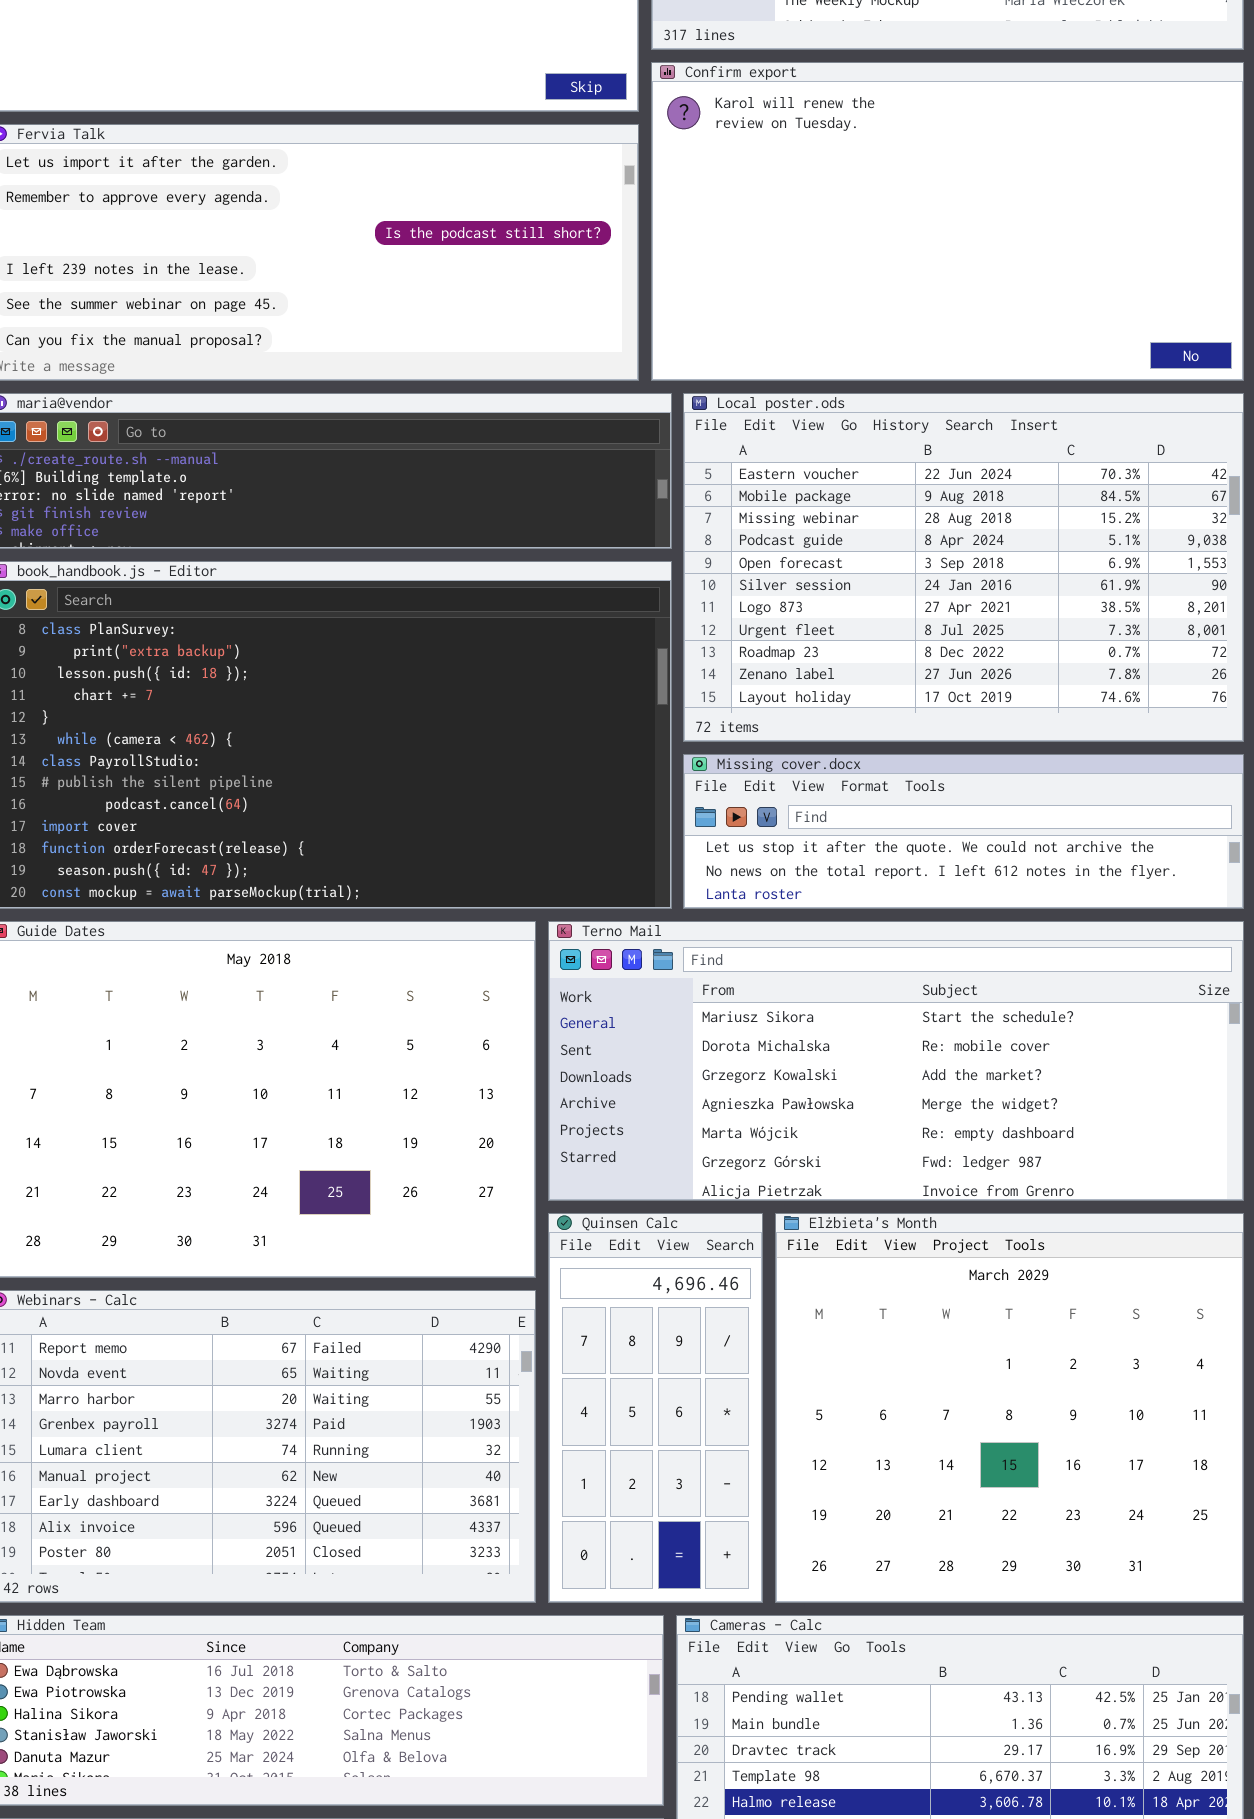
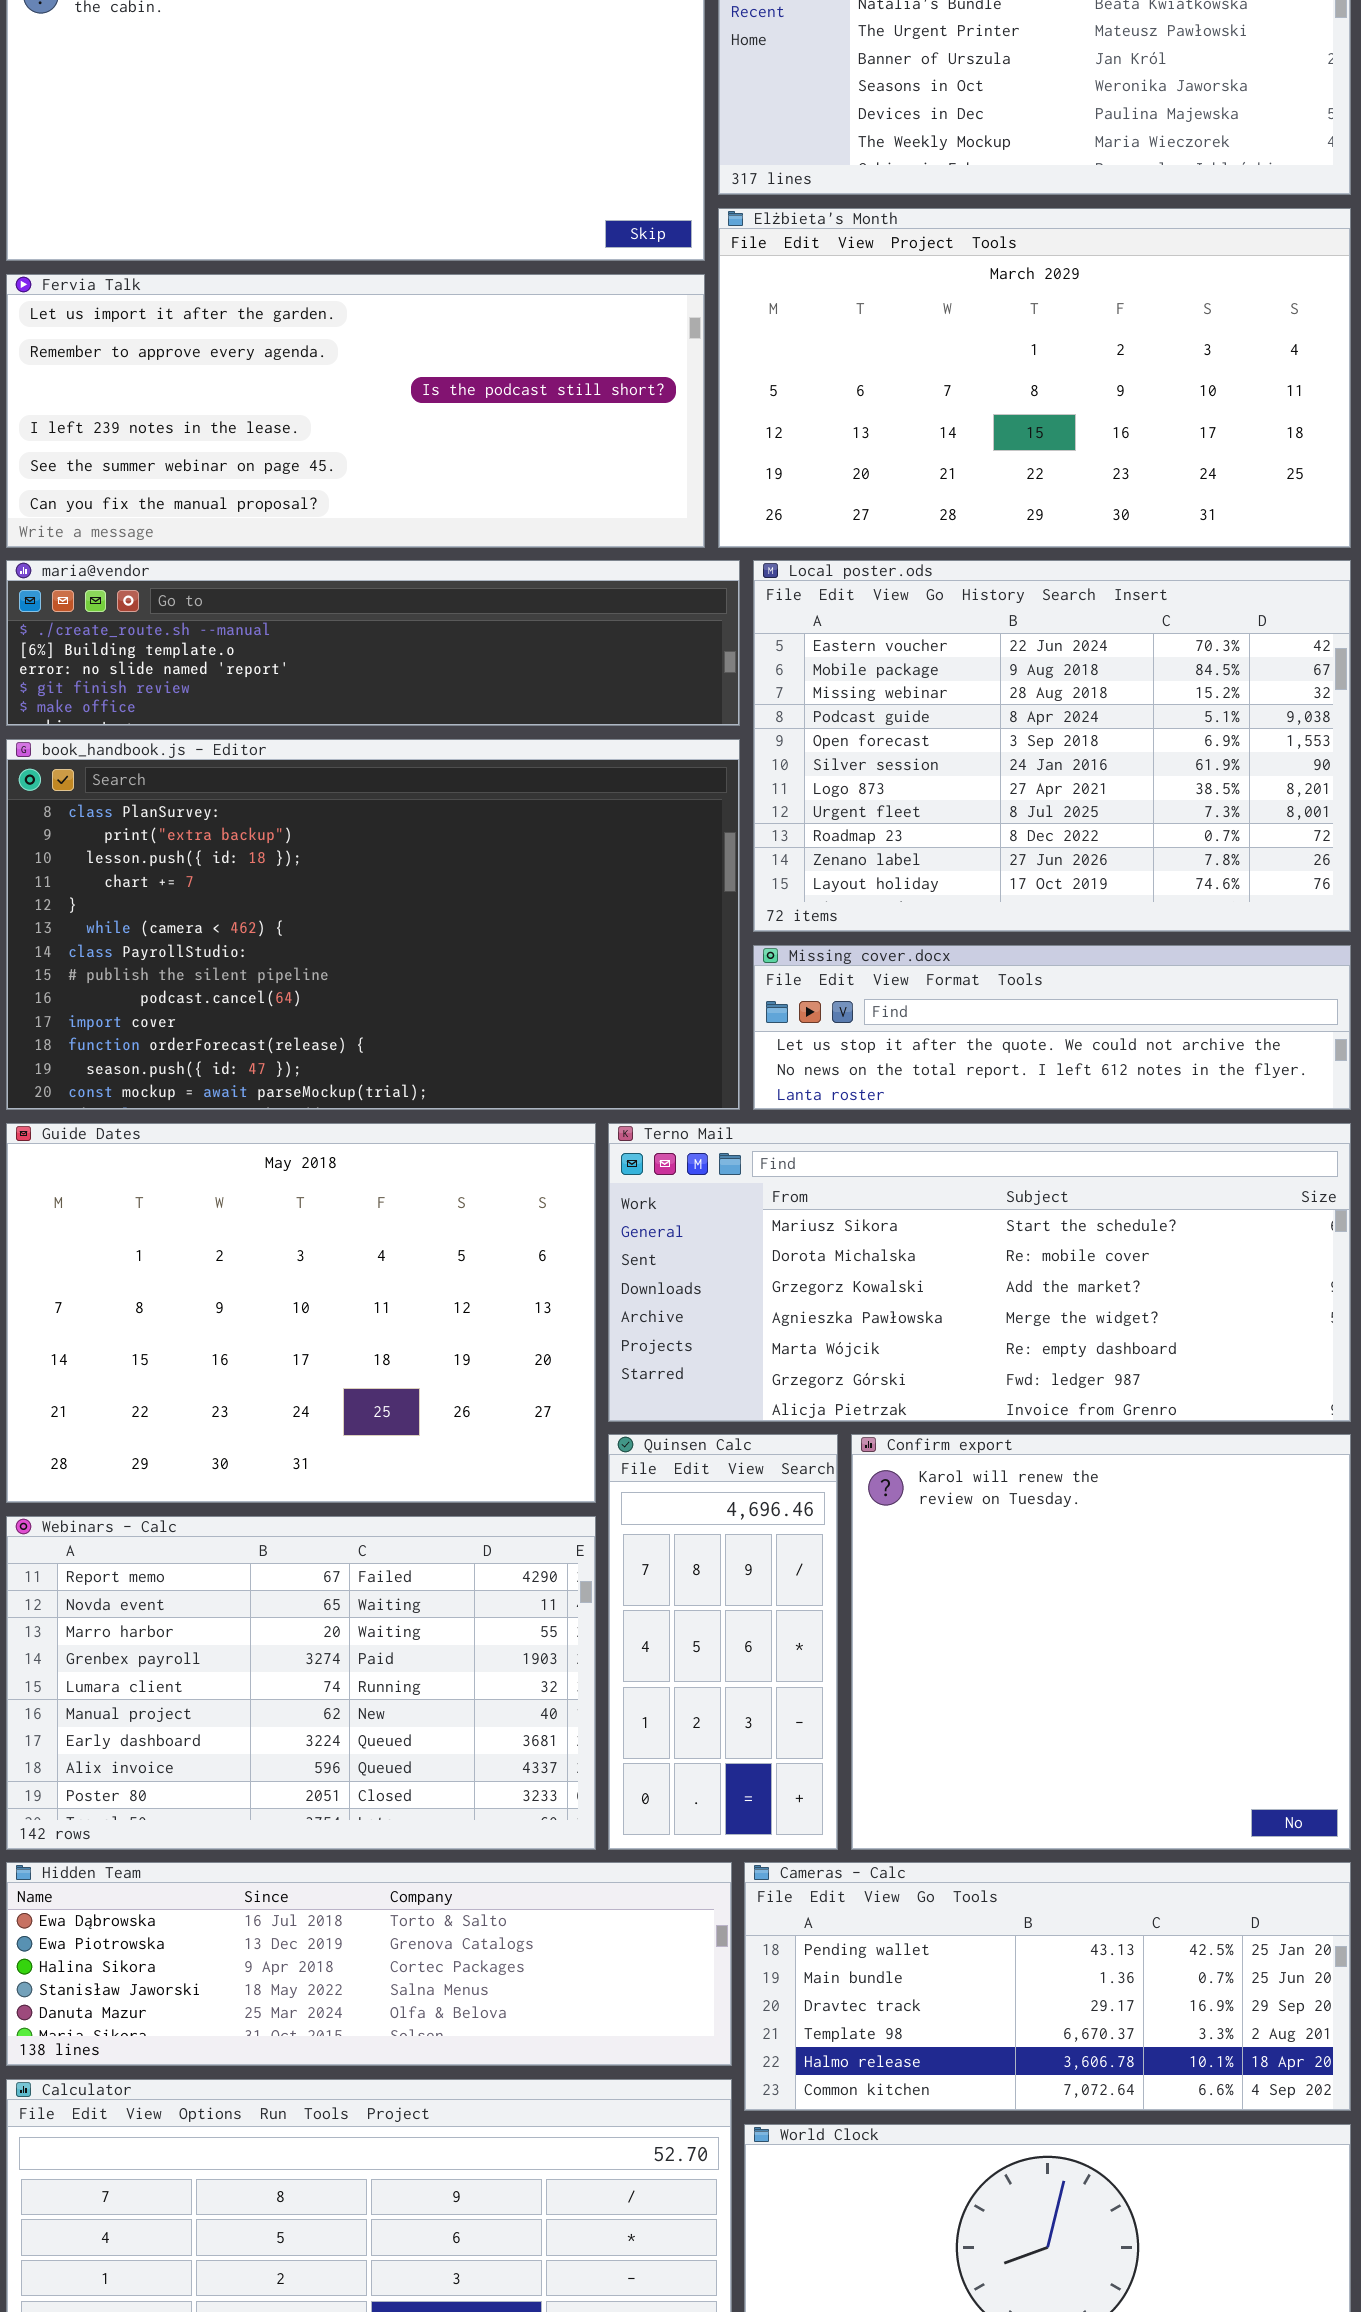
Confirm export: [651,62,1244,381] -> [851,1434,1351,1850], moved, resized
Elżbieta's Month: [775,1213,1244,1603] -> [718,208,1351,548], moved, resized

